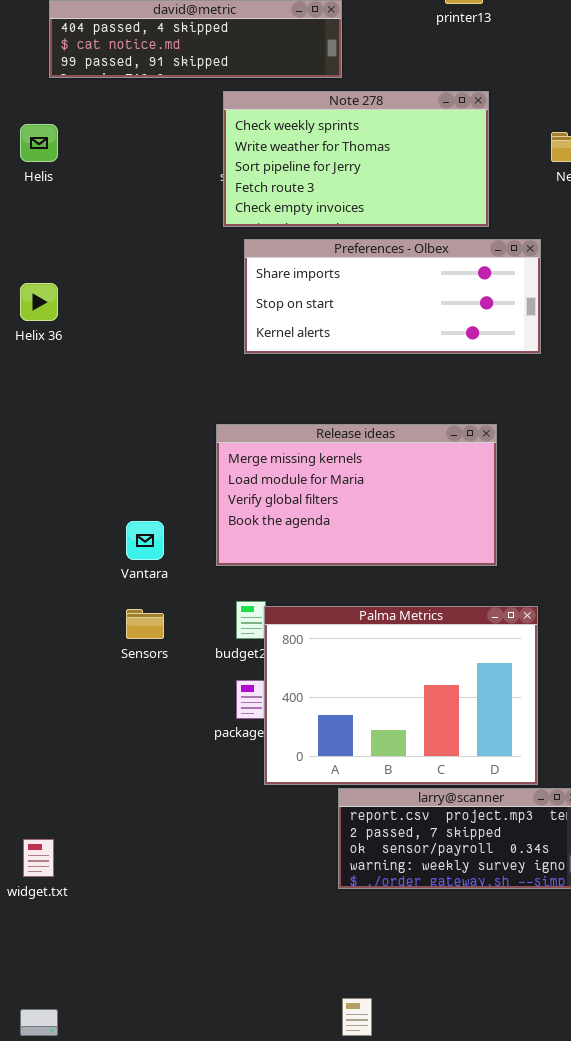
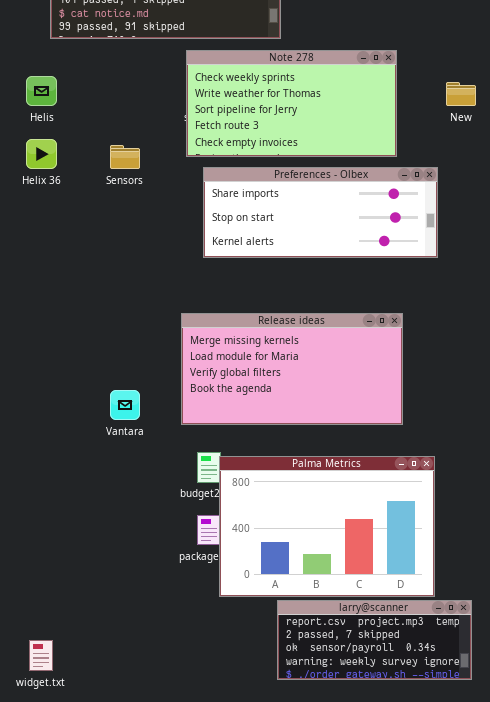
Helix 36: [20,283,58,321] -> [26,139,57,169], moved
Sensors: [126,609,164,639] -> [110,145,140,169], moved

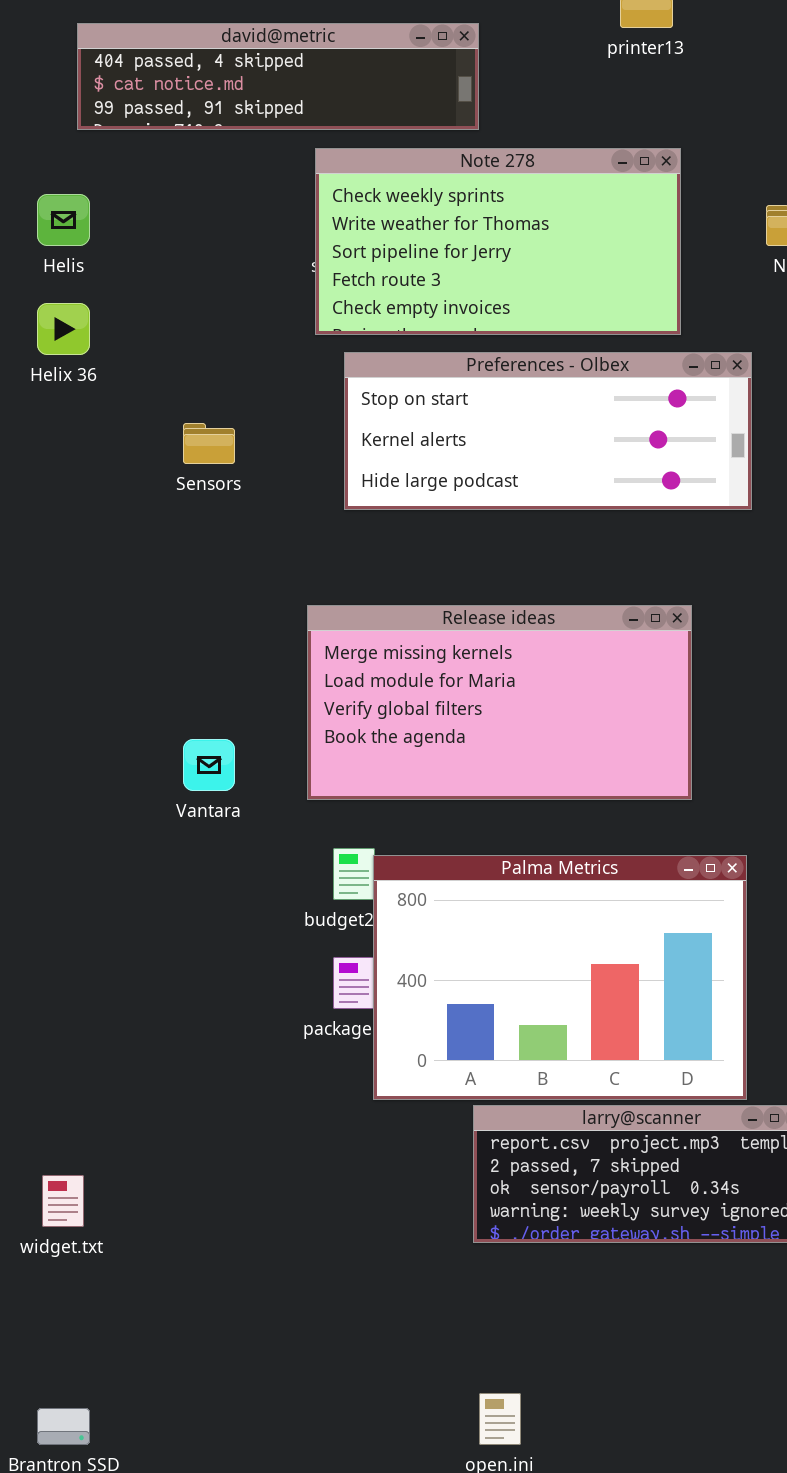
Sensors: [110,145,140,169] -> [183,423,235,464], moved
Preferences - Olbex: [203,167,438,258] -> [344,352,752,510], scrolled down 1 row

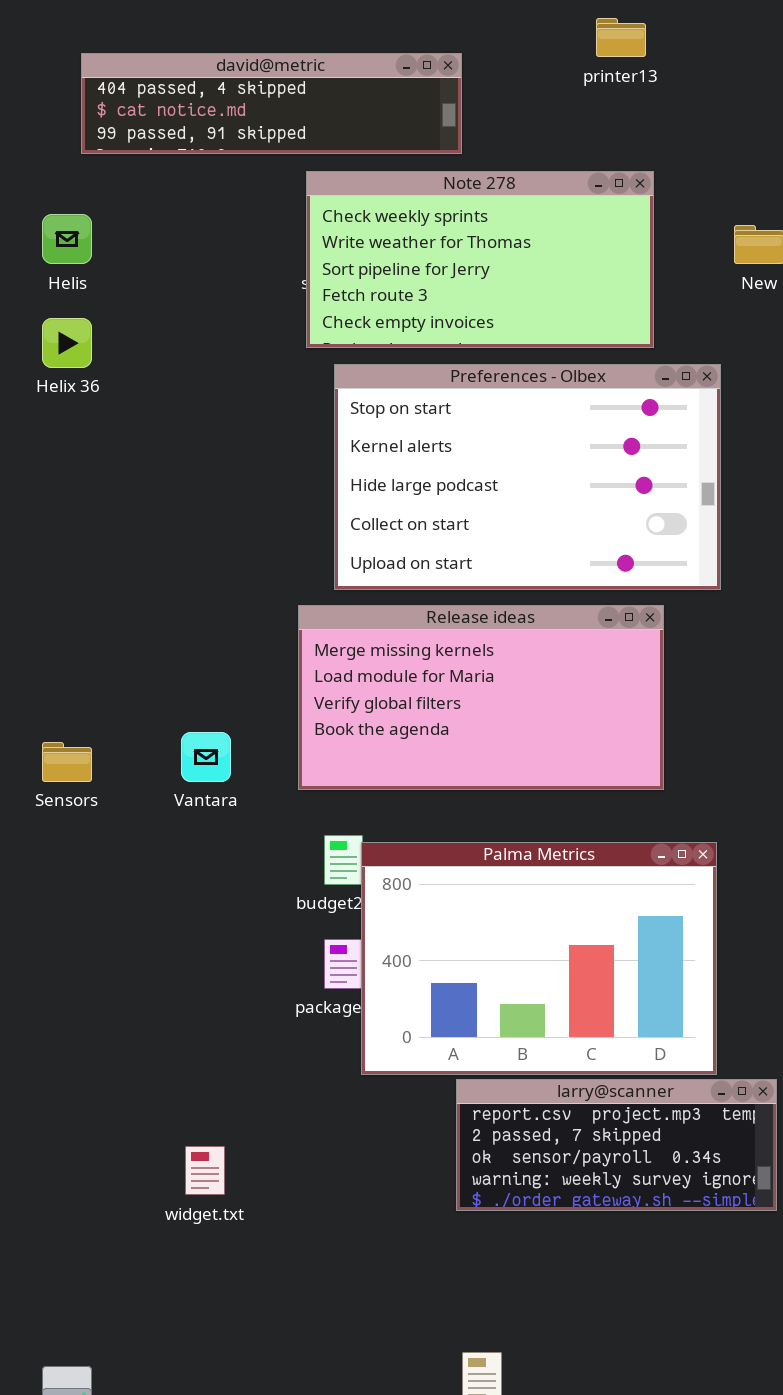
Preferences - Olbex: [344,352,752,510] -> [334,364,721,590], resized
Sensors: [183,423,235,464] -> [42,742,92,782], moved
widget.txt: [42,1175,84,1227] -> [185,1146,225,1195], moved

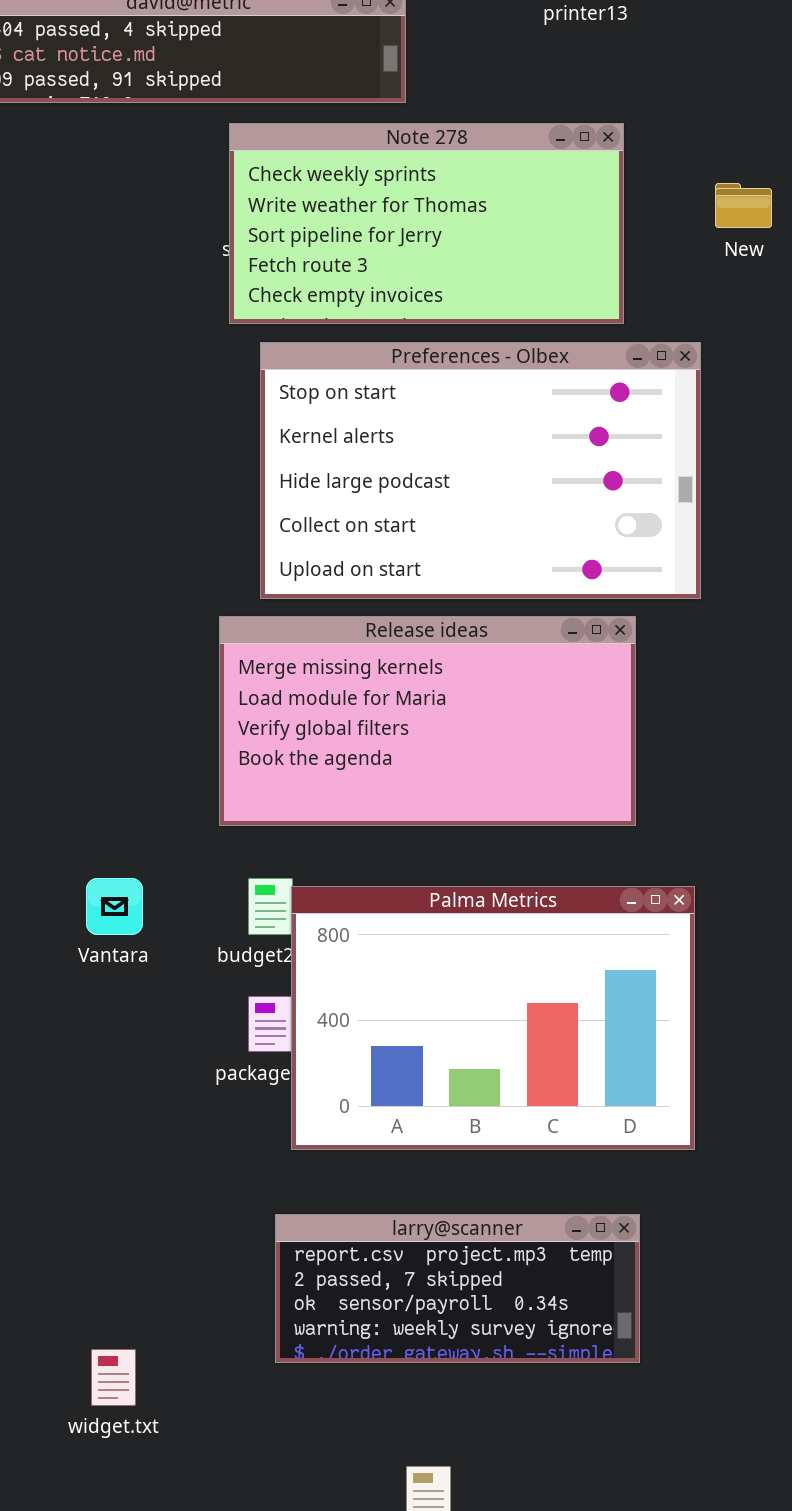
Vantara: [181,732,231,782] -> [86,878,143,935], moved
larry@scanner: [456,1079,777,1211] -> [275,1214,640,1363], moved
widget.txt: [185,1146,225,1195] -> [91,1349,136,1406], moved

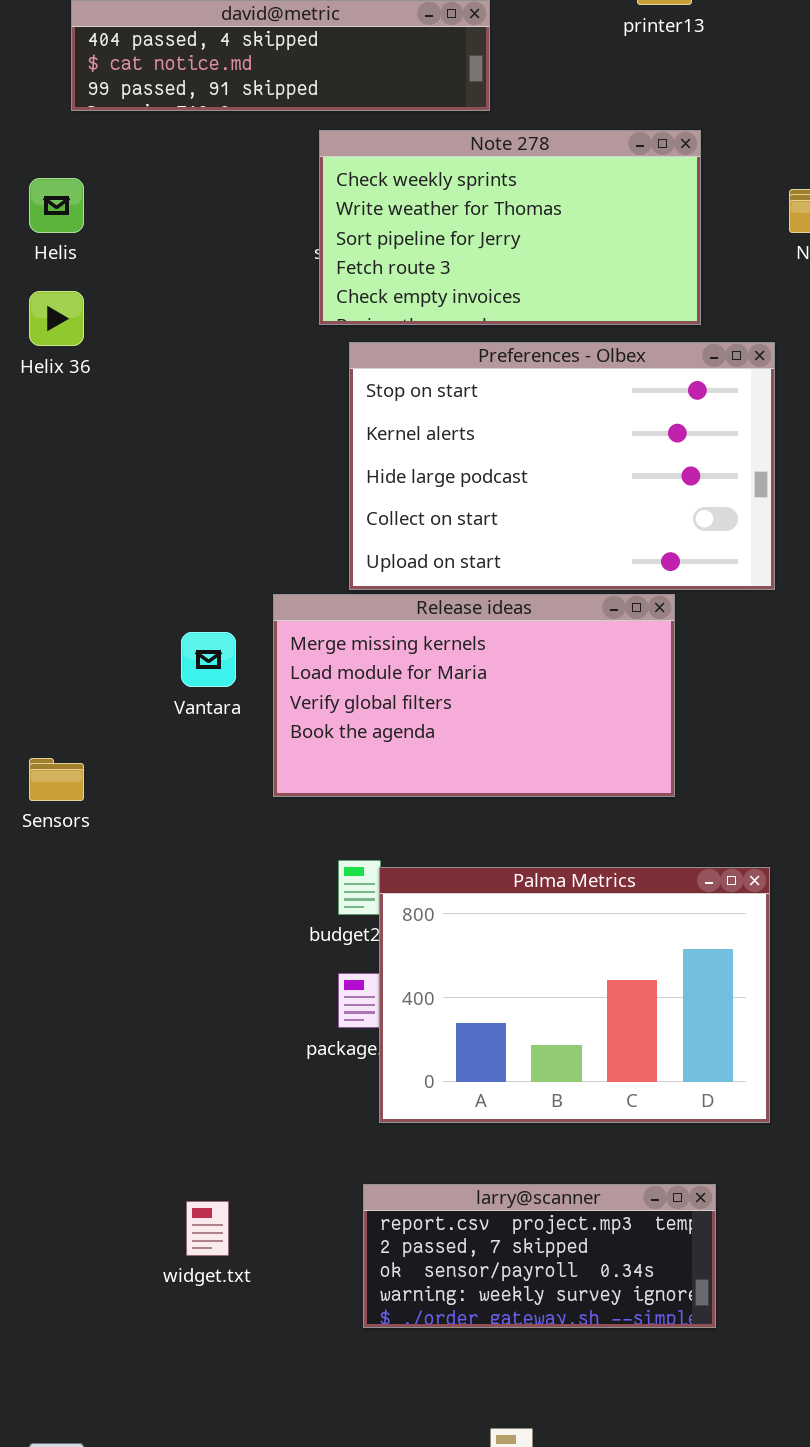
Release ideas: [219,616,636,826] -> [273,594,675,797], moved
Vantara: [86,878,143,935] -> [181,632,236,687], moved
widget.txt: [91,1349,136,1406] -> [186,1201,229,1256], moved

